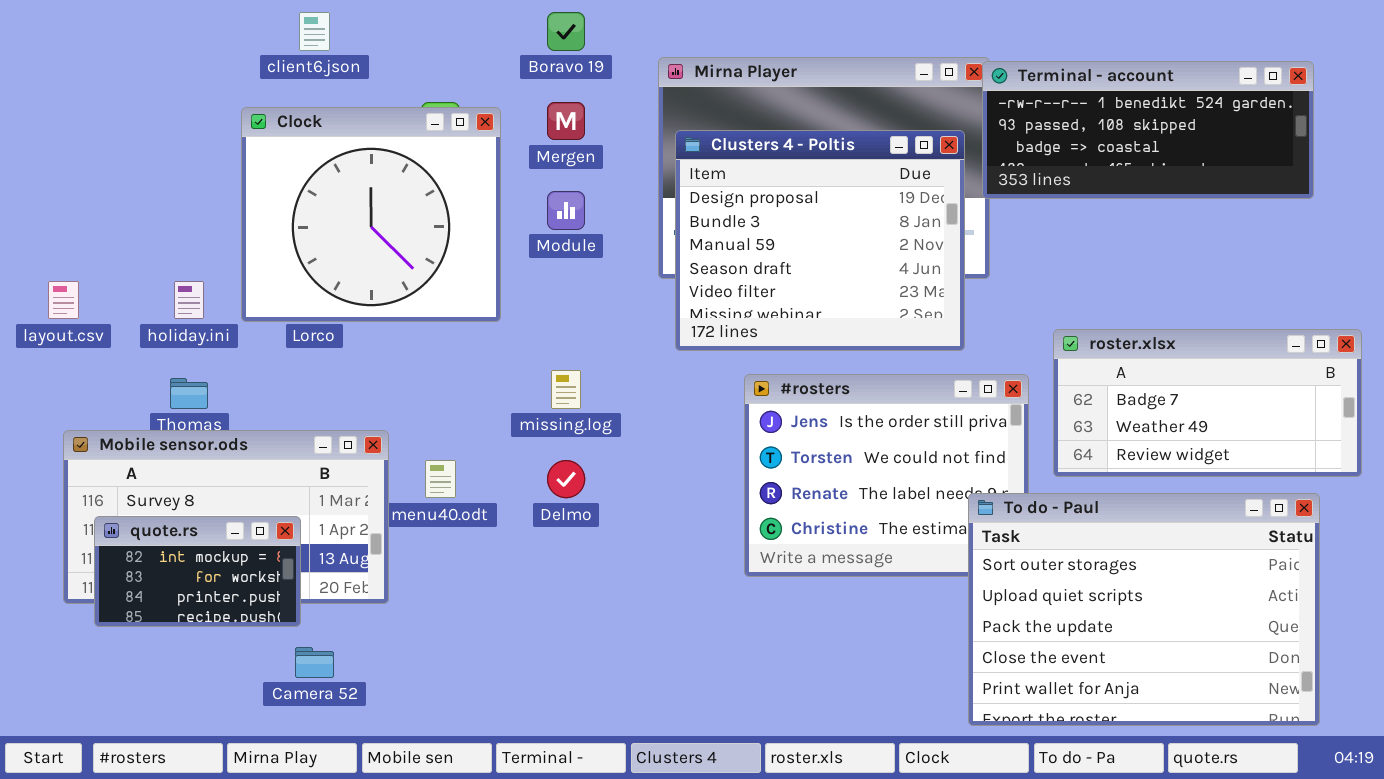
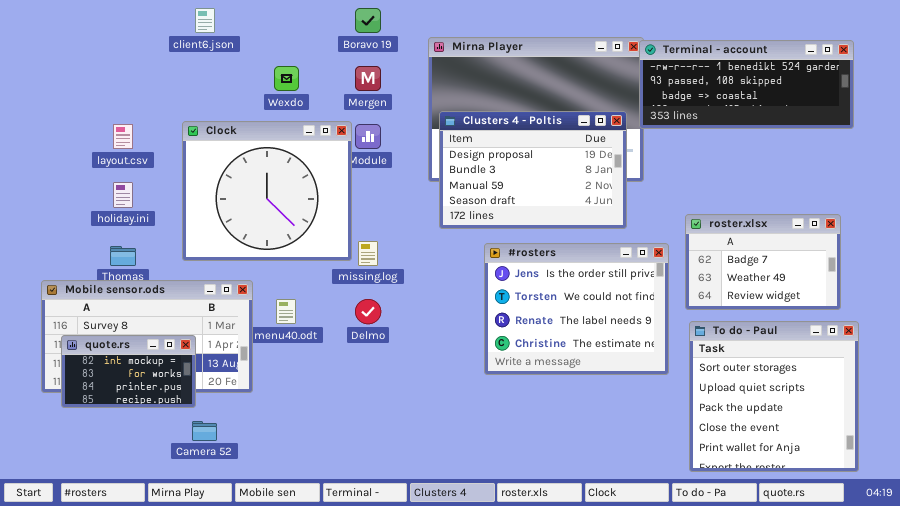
Clock: [241,107,501,322] -> [182,121,352,261], moved
Clusters 4 - Poltis: [675,130,965,351] -> [439,111,627,229], resized
layout.csv: [48,281,79,319] -> [113,124,133,149], moved
roster.xlsx: [1053,329,1362,477] -> [685,214,841,310], resized
To do - Paul: [968,493,1320,726] -> [689,321,859,472], resized

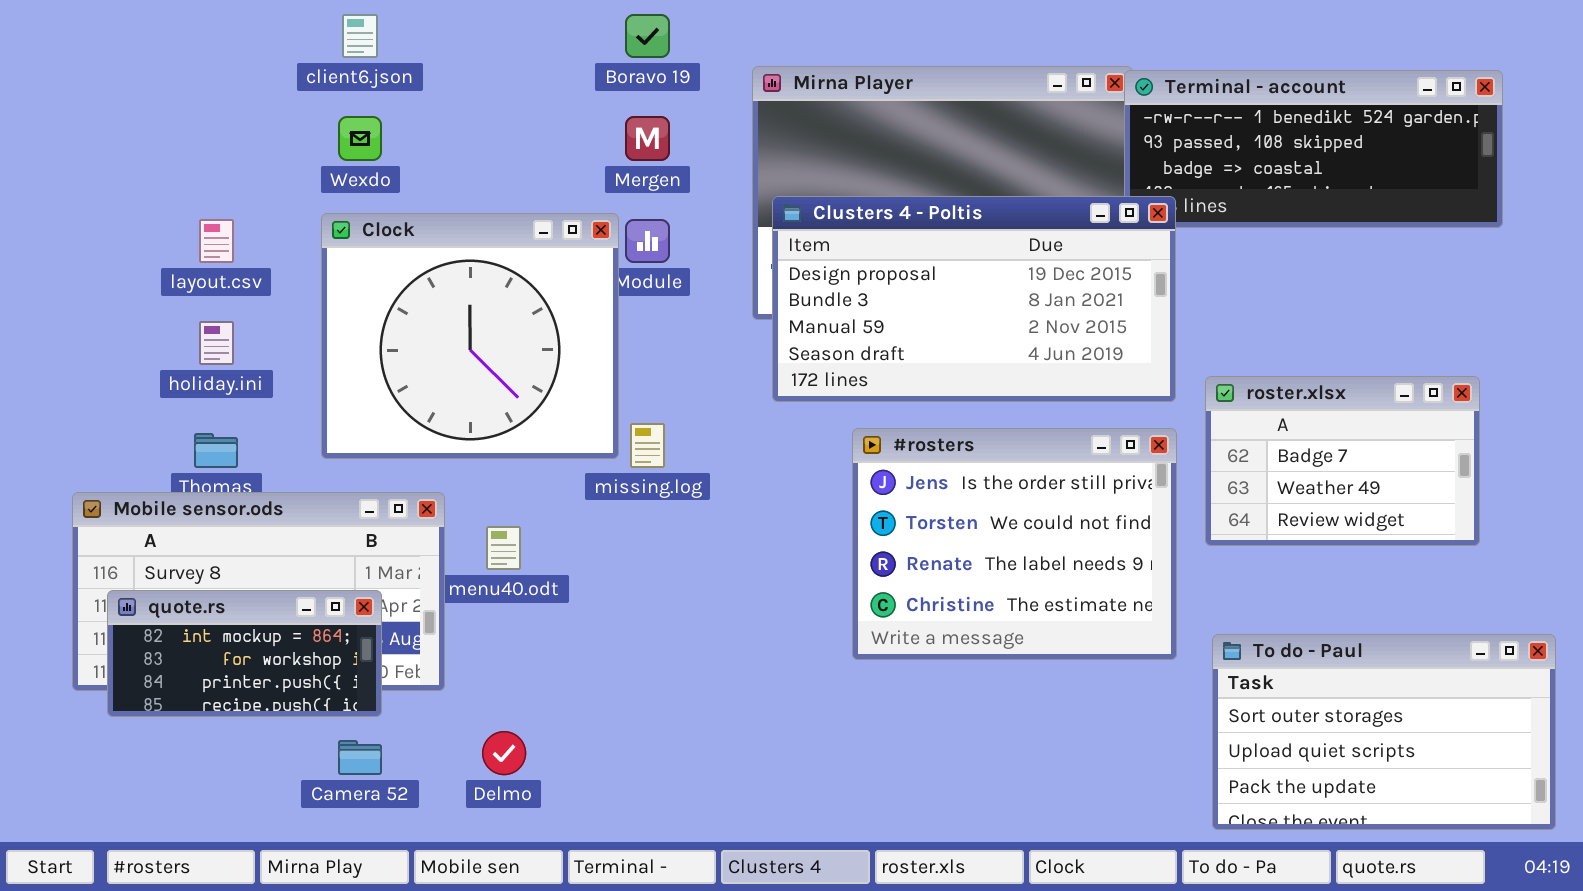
Wexdo: [274,66,299,91] -> [338,116,382,161], moved
Clusters 4 - Poltis: [439,111,627,229] -> [772,196,1176,402], resized
Delmo: [355,299,381,324] -> [482,731,526,775], moved
To do - Paul: [689,321,859,472] -> [1212,634,1556,830], resized
quote.rs: [61,335,196,408] -> [107,590,382,717], resized

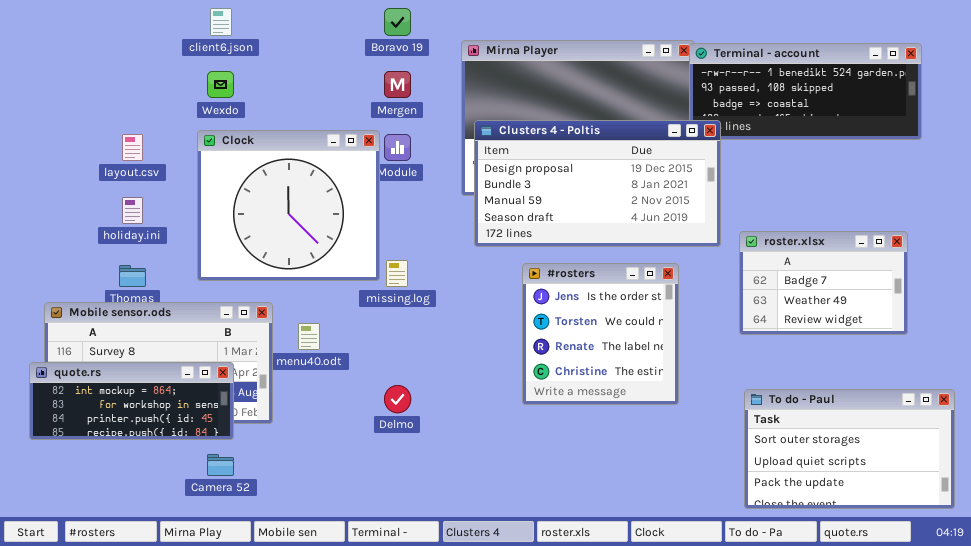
#rosters: [852,428,1177,660] -> [522,263,679,405], resized
quote.rs: [107,590,382,717] -> [29,362,234,440], resized
Delmo: [482,731,526,775] -> [384,385,411,413], moved

